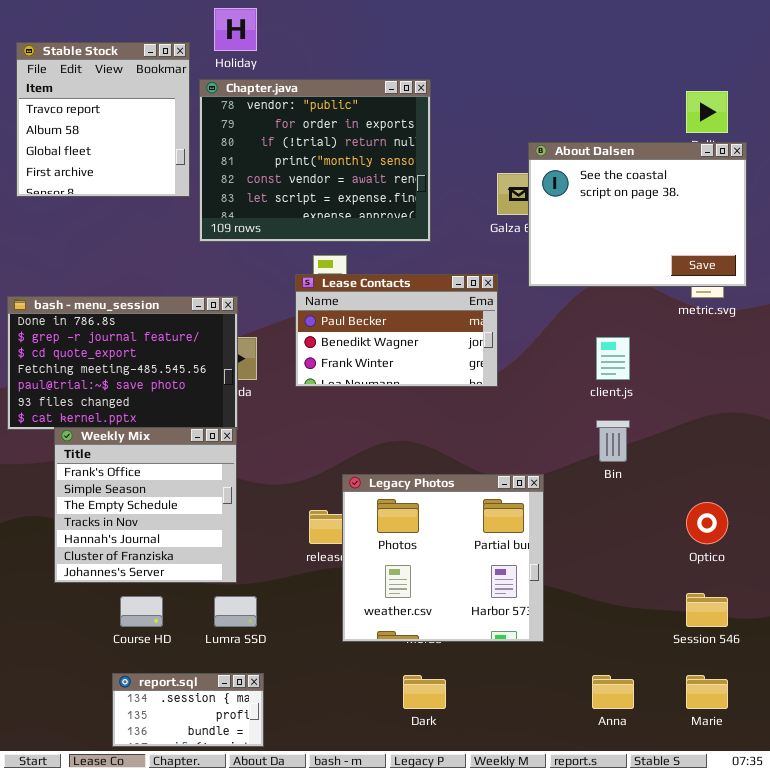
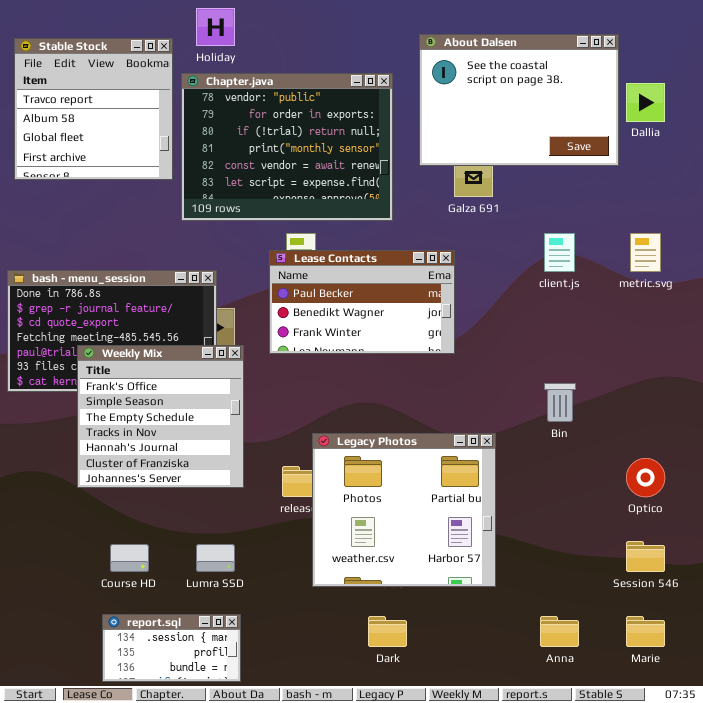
About Dalsen: [528,142,747,287] -> [419,34,619,166], moved
client.js: [596,337,630,380] -> [544,233,575,272], moved
Weekly Mix: [54,427,237,583] -> [77,345,244,488], moved

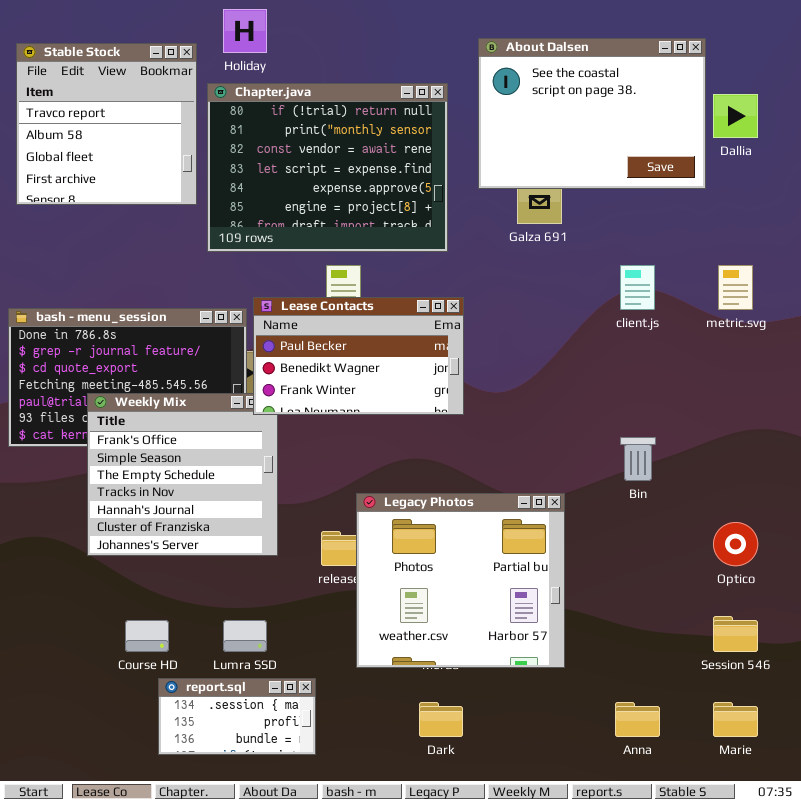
Chapter.java: [181,73,393,221] -> [207,83,448,252], scrolled down 2 rows
Lease Contacts: [269,250,455,354] -> [253,297,464,415], moved
report.sql: [102,614,241,682] -> [158,678,316,755], moved

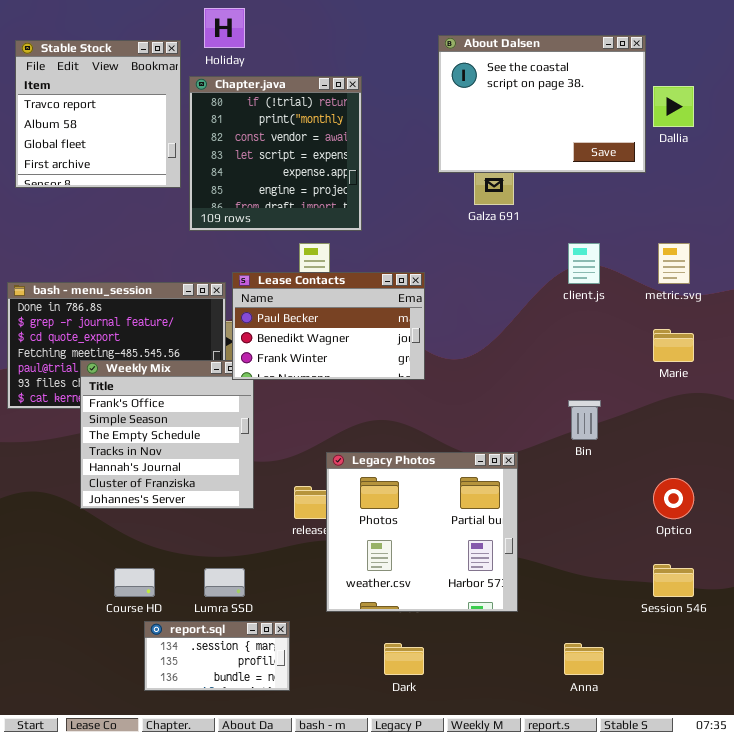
Chapter.java: [207,83,448,252] -> [189,76,362,231], resized
Marie: [713,702,758,737] -> [653,329,694,362], moved

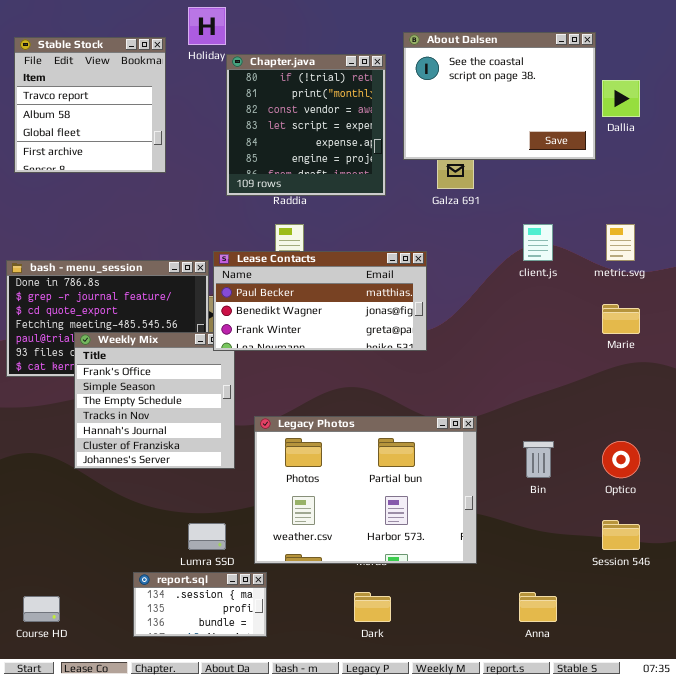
Chapter.java: [189,76,362,231] -> [226,54,386,196], moved
Lease Contacts: [232,272,425,380] -> [213,251,427,351], resized
Bin: [568,400,601,440] -> [523,441,554,478], moved
Legacy Photos: [326,452,518,612] -> [254,416,477,564], resized
Course HD: [114,568,155,597] -> [23,596,60,622], moved

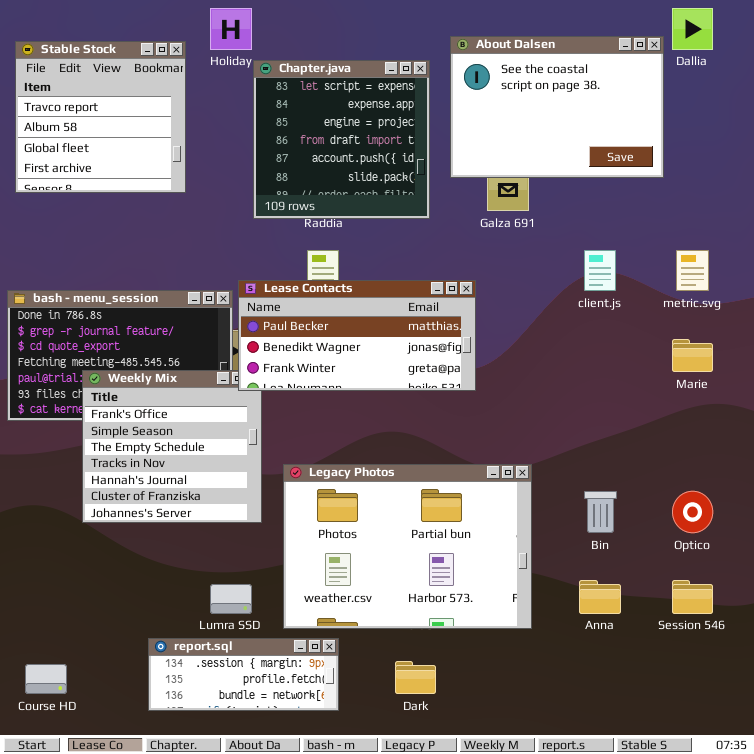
Chapter.java: [226,54,386,196] -> [253,60,430,219], scrolled down 3 rows
Dallia: [602,80,640,117] -> [672,8,713,50], moved
report.sql: [133,572,267,637] -> [148,638,339,711], resized
Anna: [519,592,557,622] -> [579,580,621,614], moved

